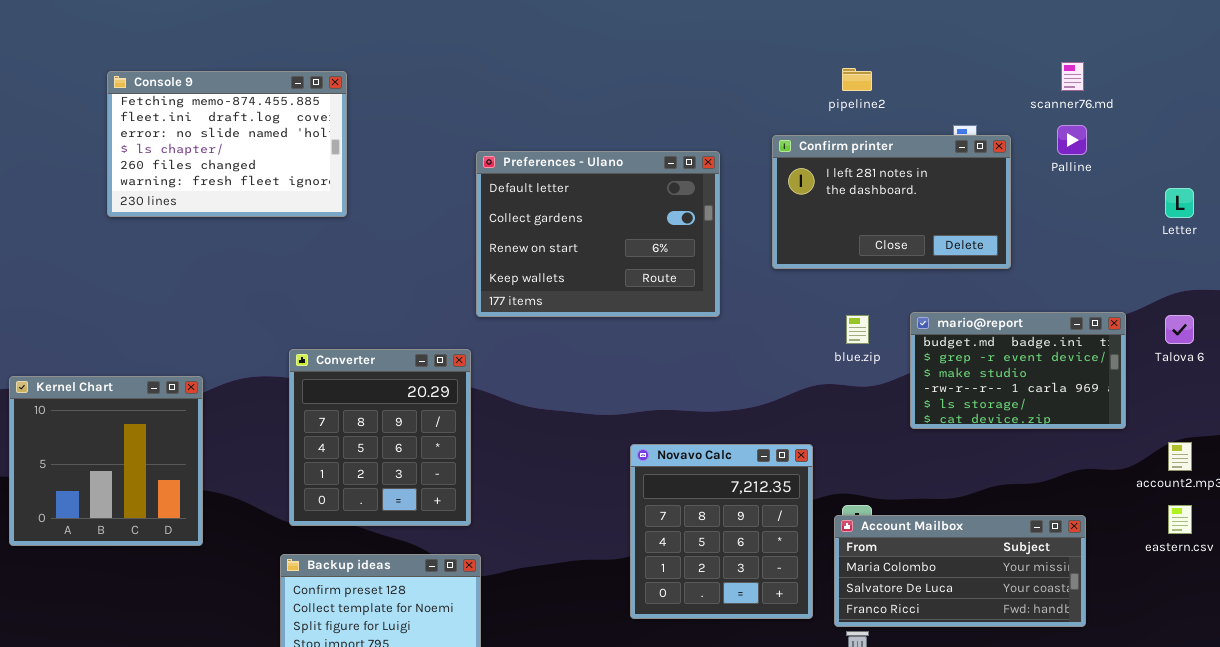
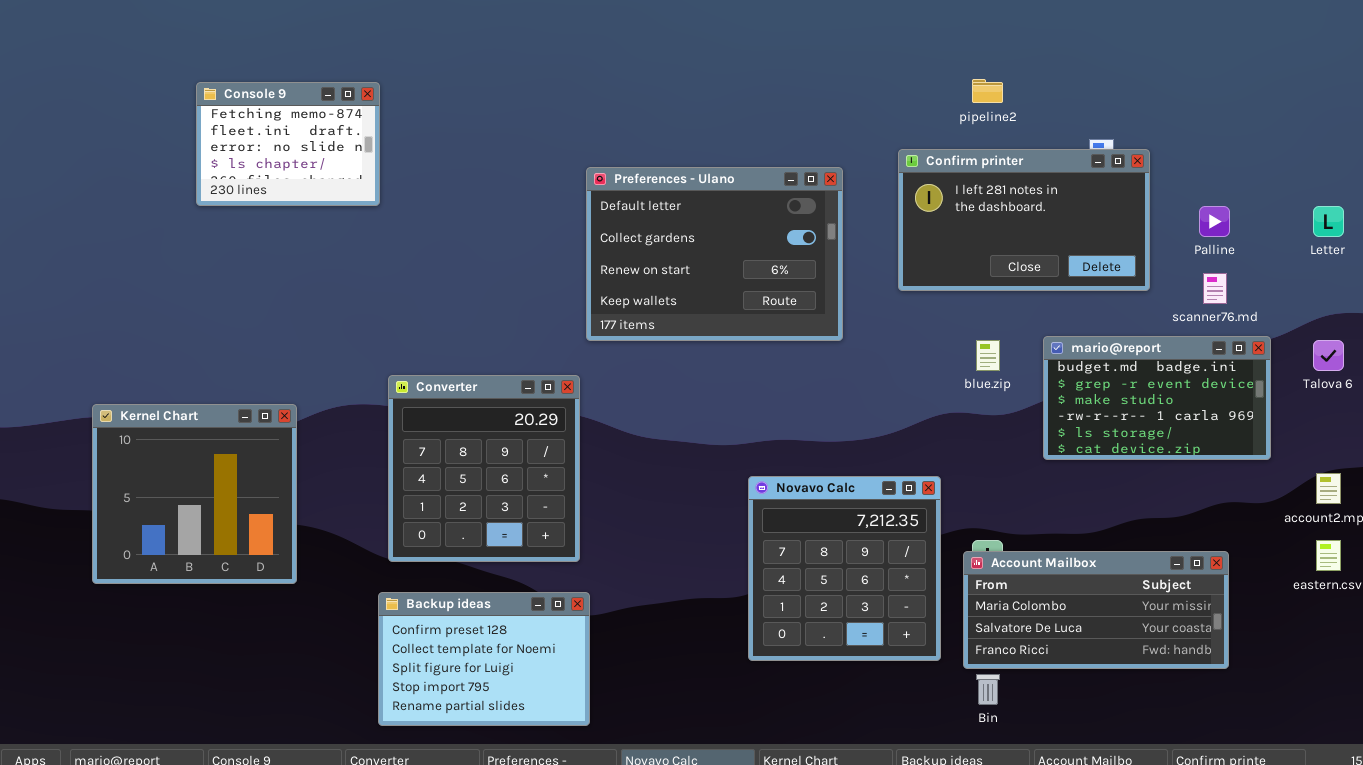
scanner76.md: [1061,62,1084,91] -> [1203,273,1227,304], moved
Console 9: [107,71,347,217] -> [196,82,380,206], resized
Palline: [1057,125,1087,155] -> [1199,206,1230,237], moved

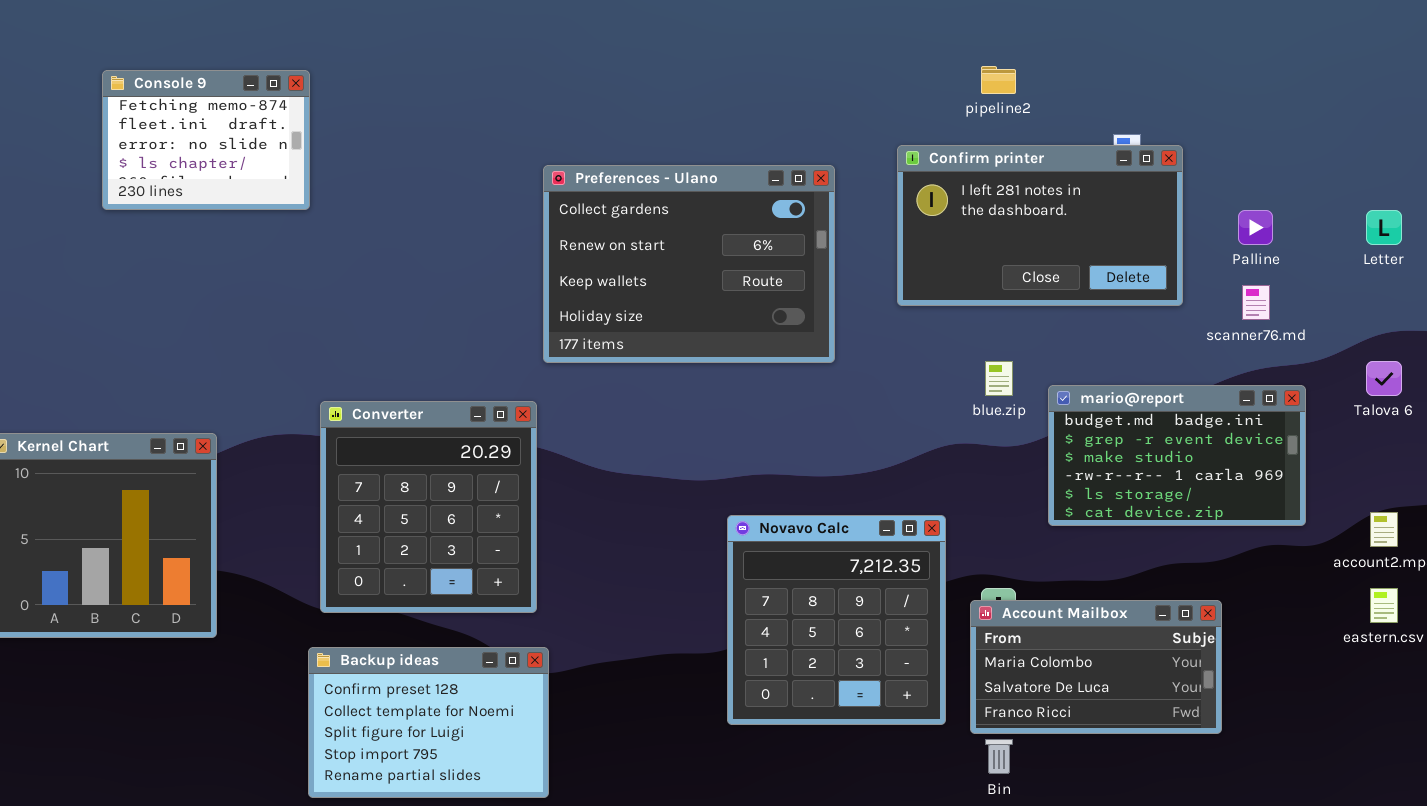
Preferences - Ulano: [586,167,843,341] -> [543,165,835,363], scrolled down 1 row
mario@report: [1043,336,1271,460] -> [1048,385,1306,526], moved
Account Mailbox: [963,551,1229,669] -> [970,600,1222,734], resized

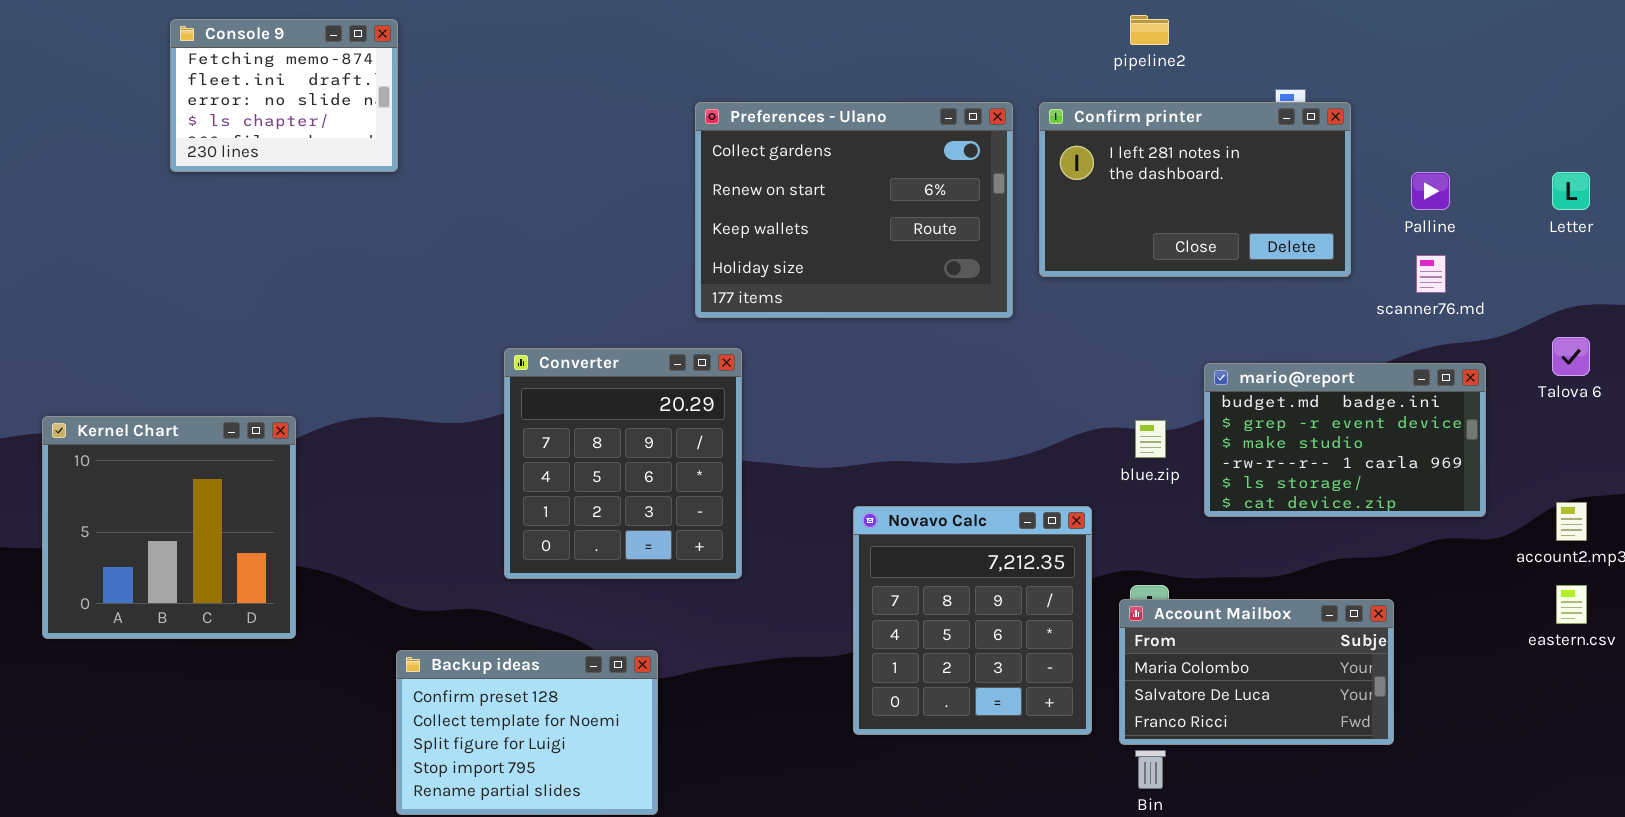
Preferences - Ulano: [543,165,835,363] -> [695,102,1013,318], moved
blue.zip: [985,361,1013,396] -> [1135,420,1166,458], moved
Converter: [320,401,537,613] -> [504,348,742,579], moved

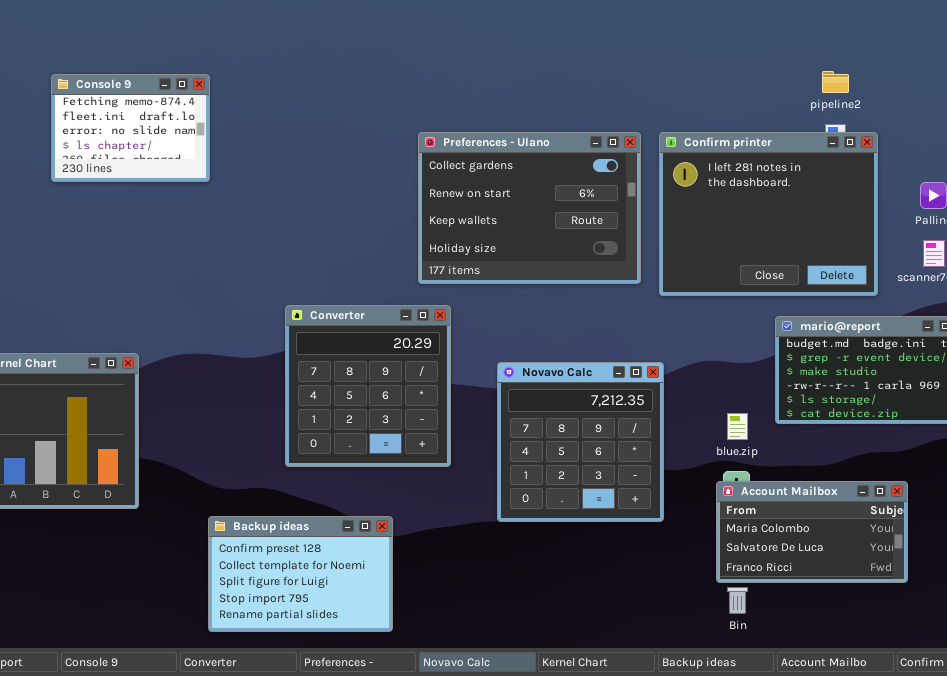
pipeline2: [1130,15,1169,45] -> [822,71,849,93], moved
Confirm printer: [1039,102,1351,277] -> [659,132,878,296], resized
blue.zip: [1135,420,1166,458] -> [727,413,748,440], moved
Novavo Calc: [853,506,1092,735] -> [497,362,664,522], moved

